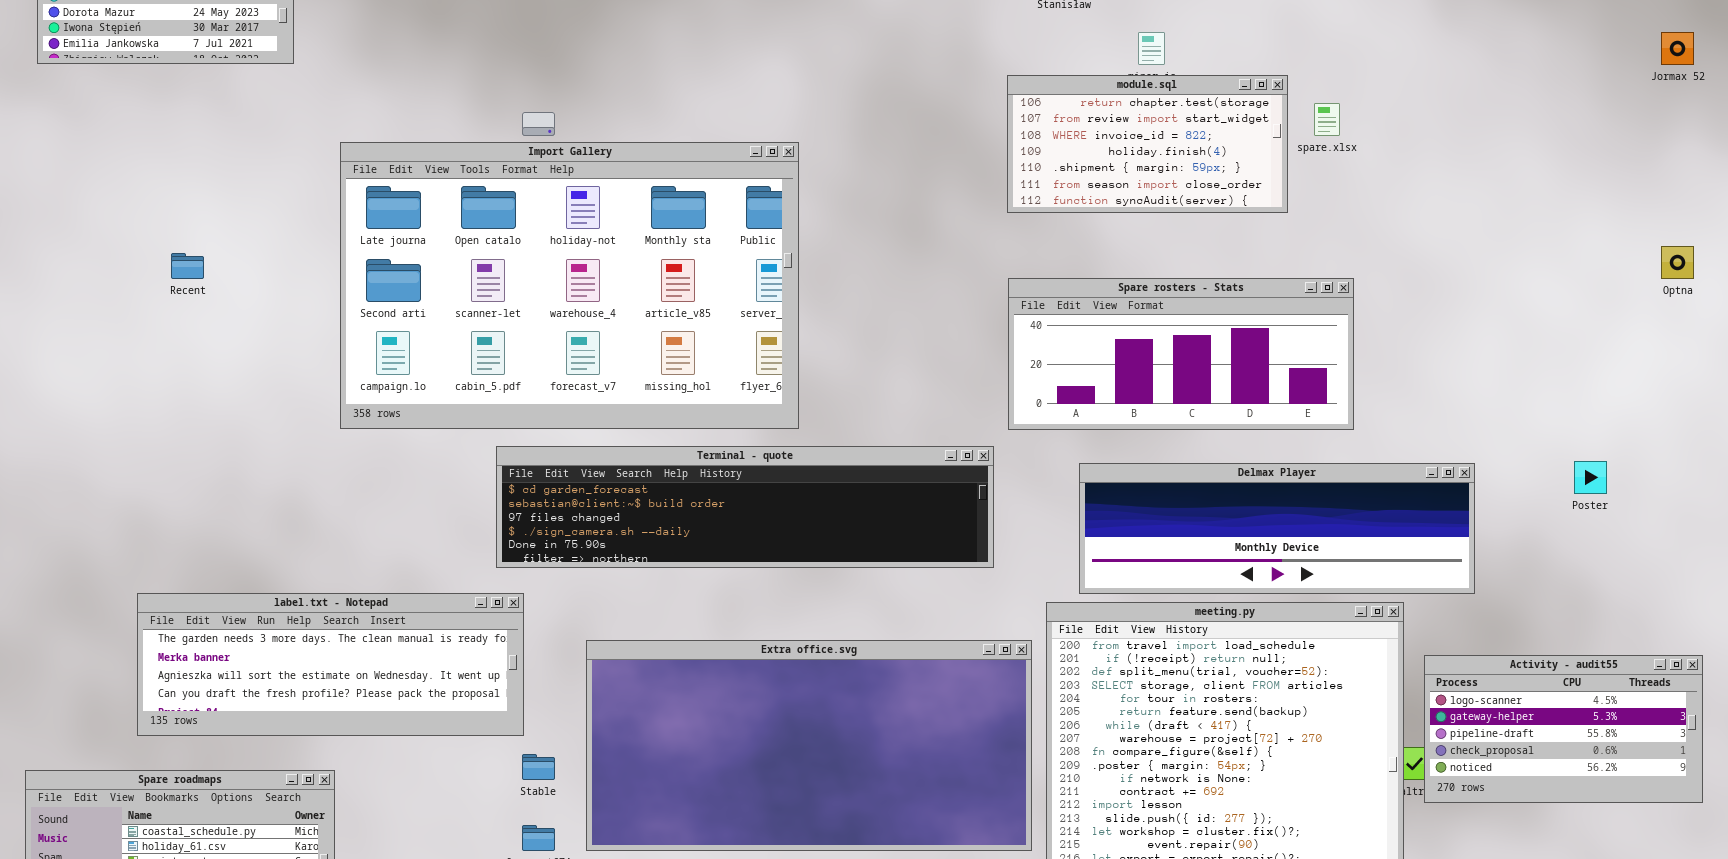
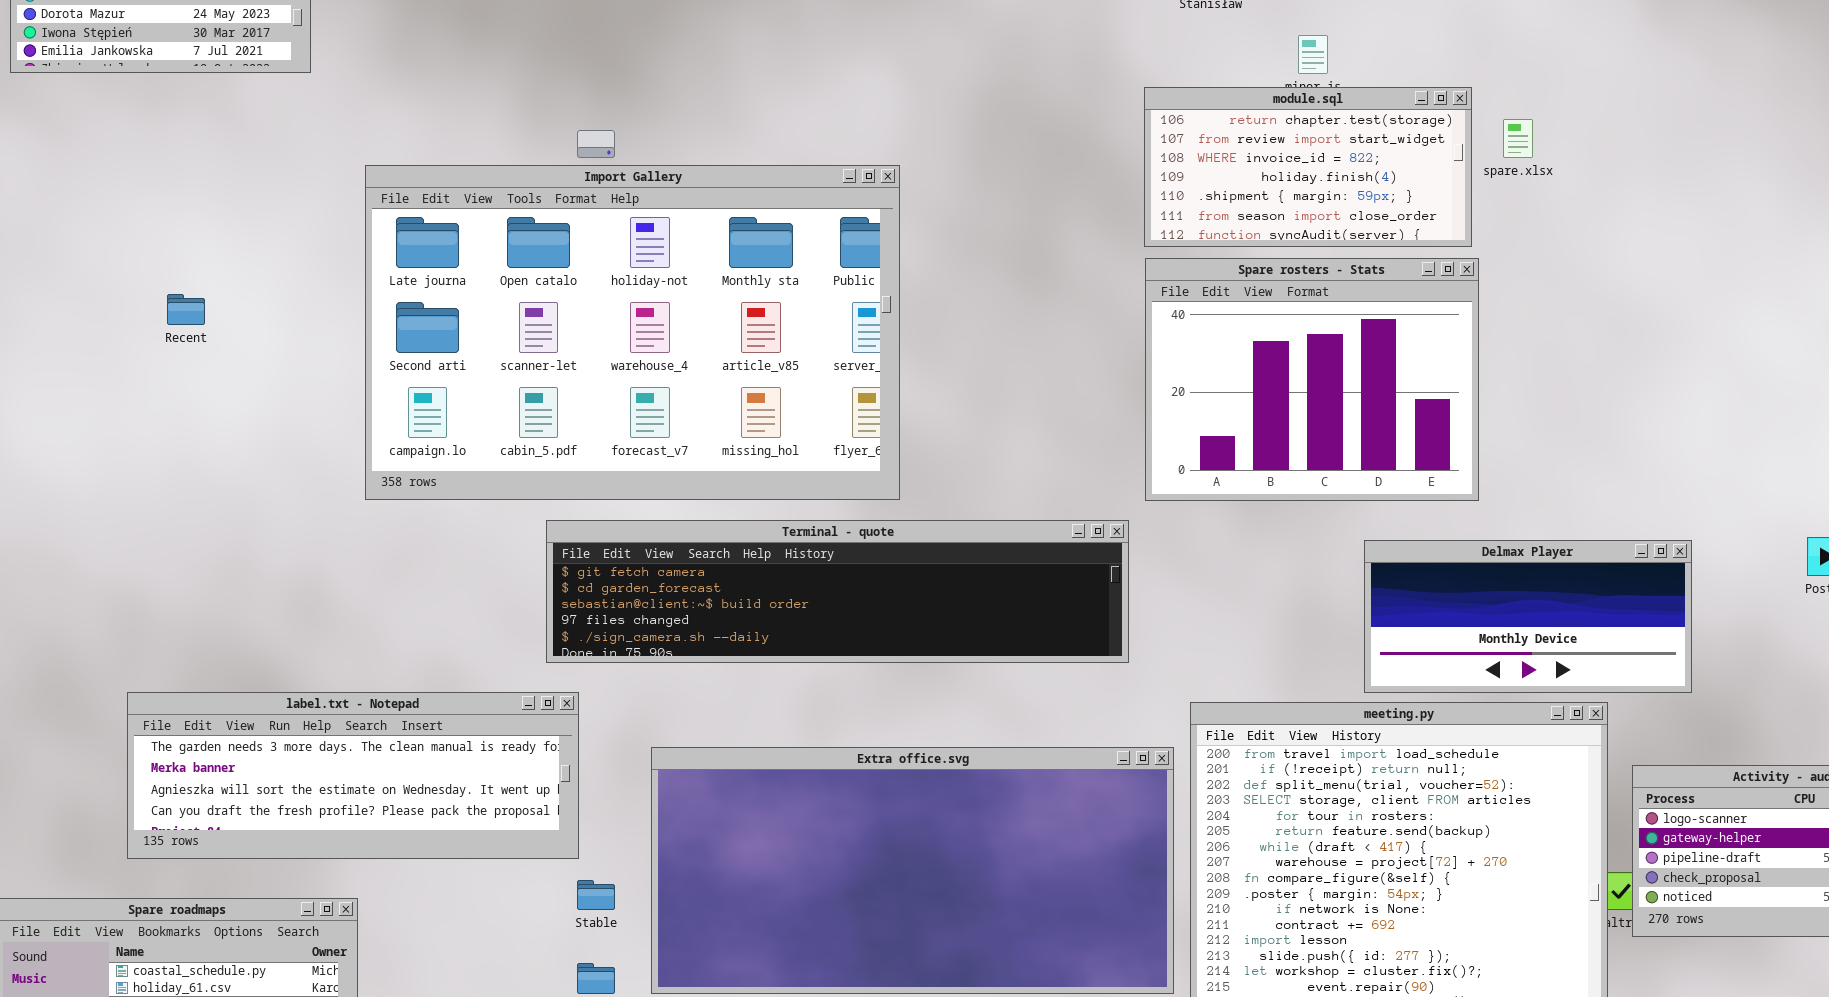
Spare rosters - Stats: [1008,278,1354,430] -> [1145,258,1479,501], resized
Terminal - quote: [496,446,994,568] -> [546,520,1129,663], scrolled up 1 row
Delmax Player: [1079,463,1475,594] -> [1364,540,1692,693], resized

